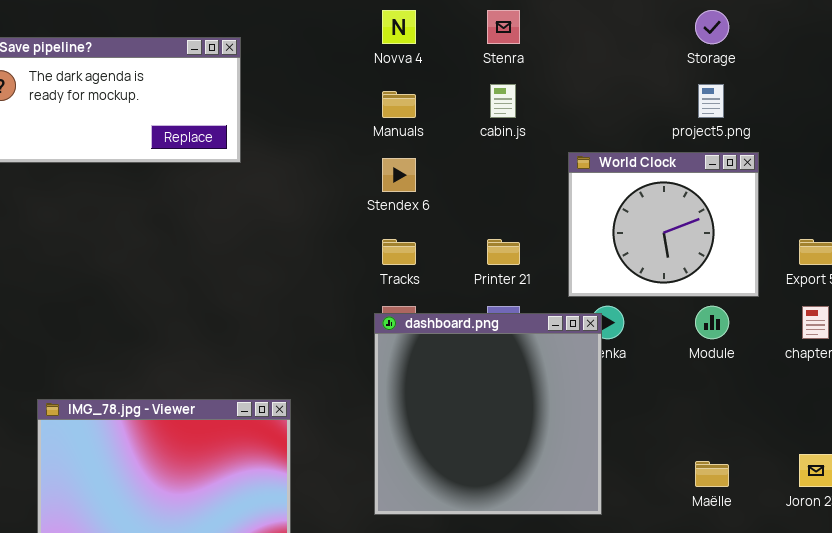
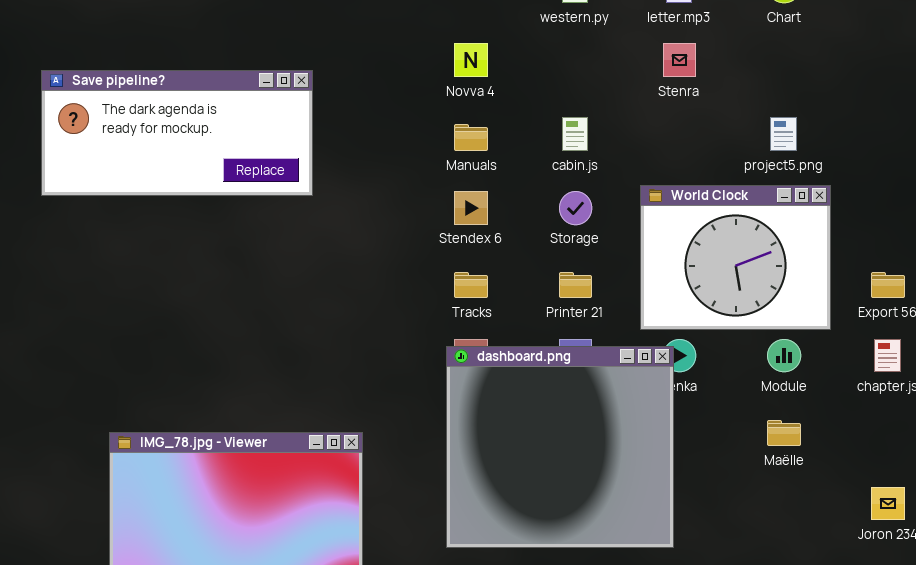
Stenra: [487,10,520,44] -> [663,43,696,77], moved
Storage: [695,10,729,44] -> [559,191,592,225], moved
Maëlle: [695,461,729,487] -> [767,420,801,446], moved

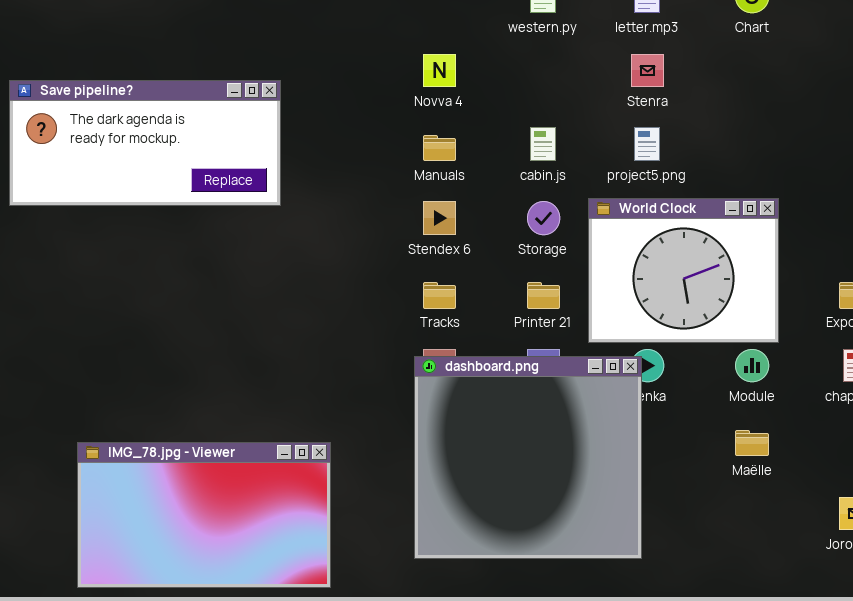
project5.png: [770,117,797,151] -> [634,127,660,161], moved
World Clock: [640,185,831,330] -> [588,198,779,343], moved

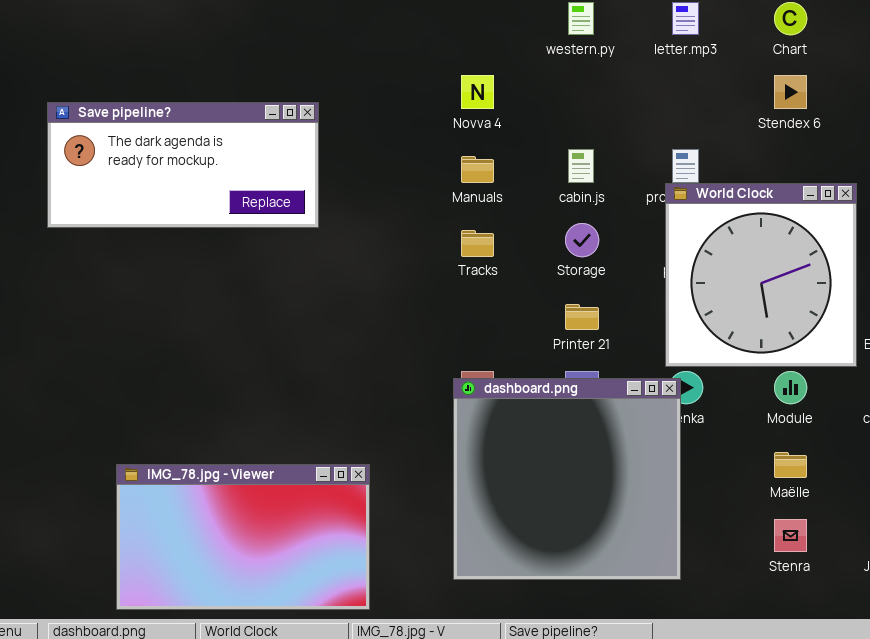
Stenra: [631,54,664,87] -> [774,519,807,552], moved
World Clock: [588,198,779,343] -> [665,183,857,367], moved, resized
Stendex 6: [423,201,456,235] -> [774,75,807,109], moved
Tracks: [423,282,456,309] -> [461,230,494,257], moved

